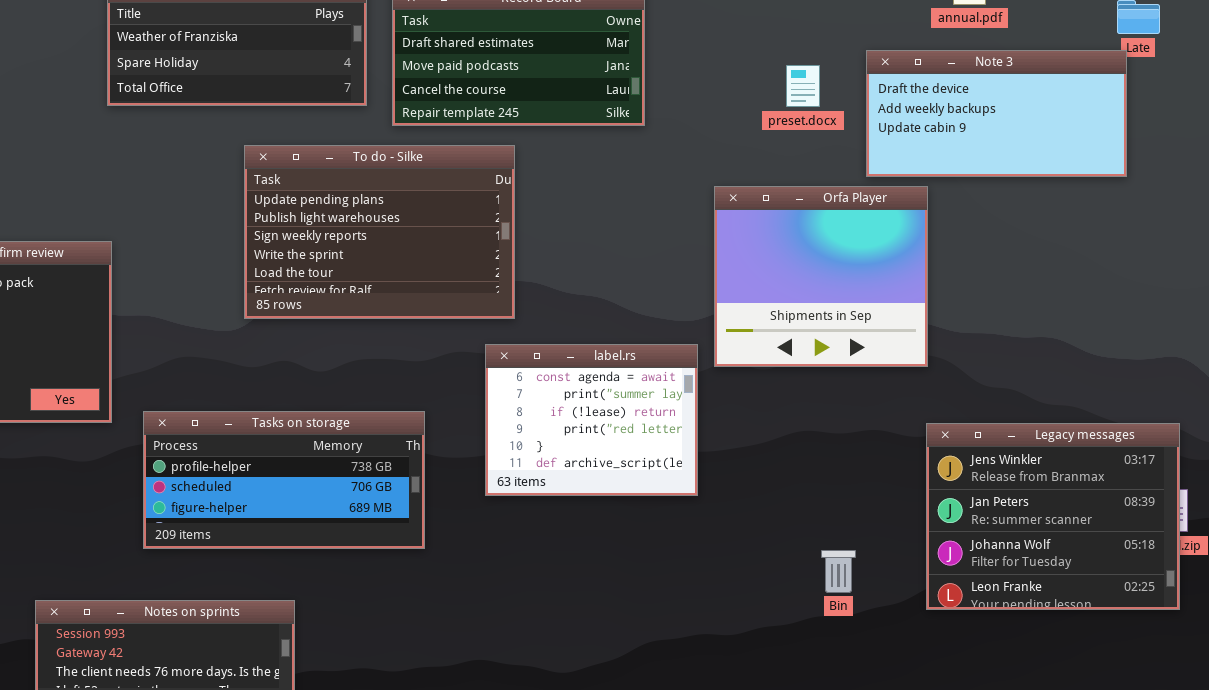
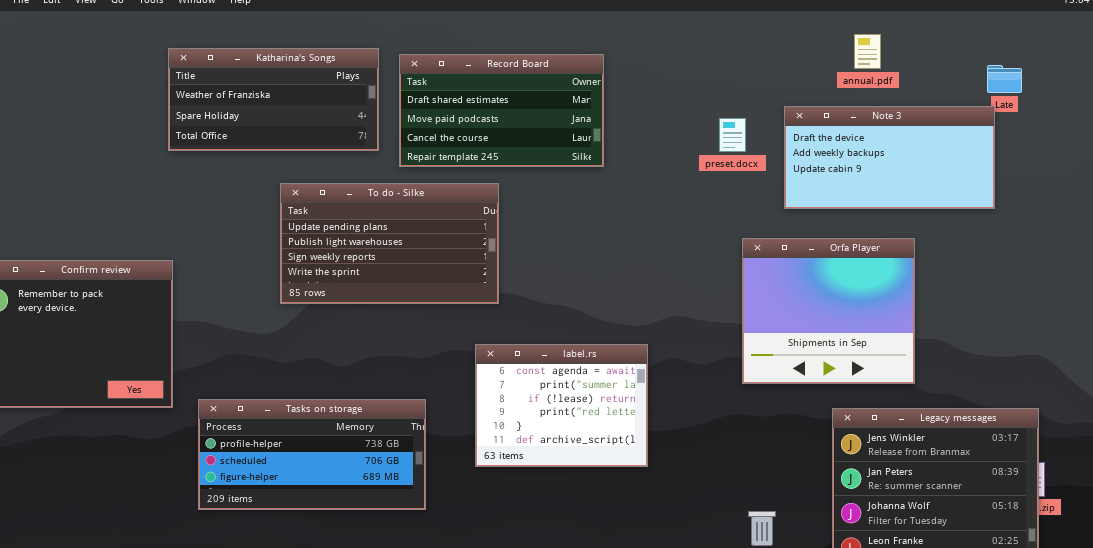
To do - Silke: [244,145,515,319] -> [280,183,499,304], resized
Orfa Player: [714,186,928,367] -> [742,238,915,384], moved

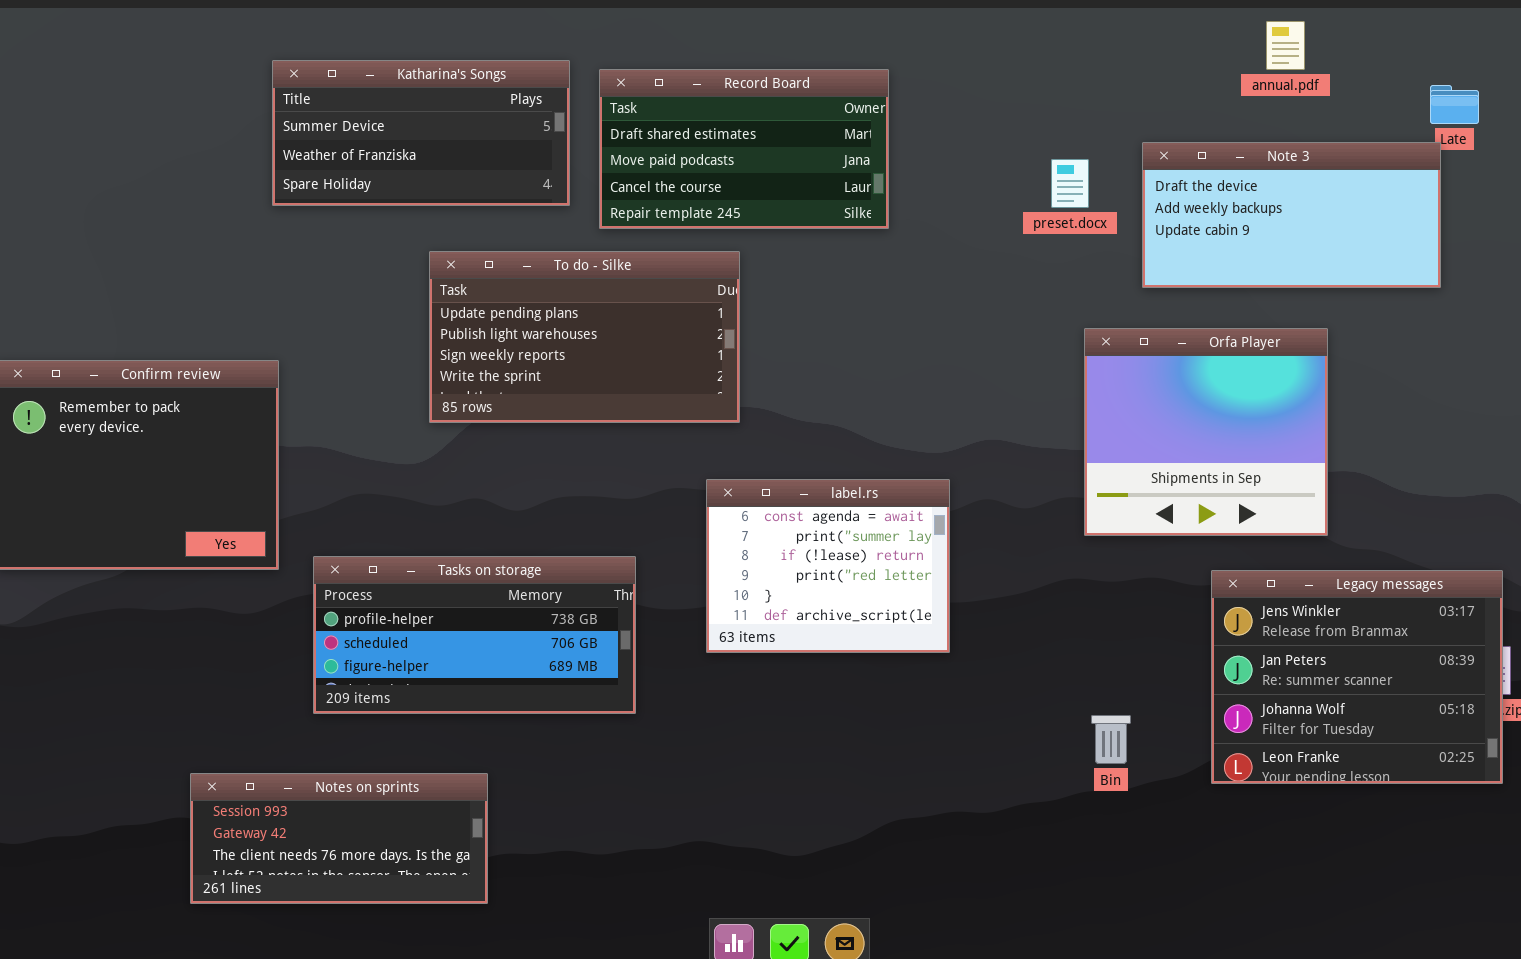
annual.pdf: [854,34,881,69] -> [1266,21,1305,70], moved
Katharina's Songs: [168,48,379,151] -> [272,60,570,206], scrolled up 1 row

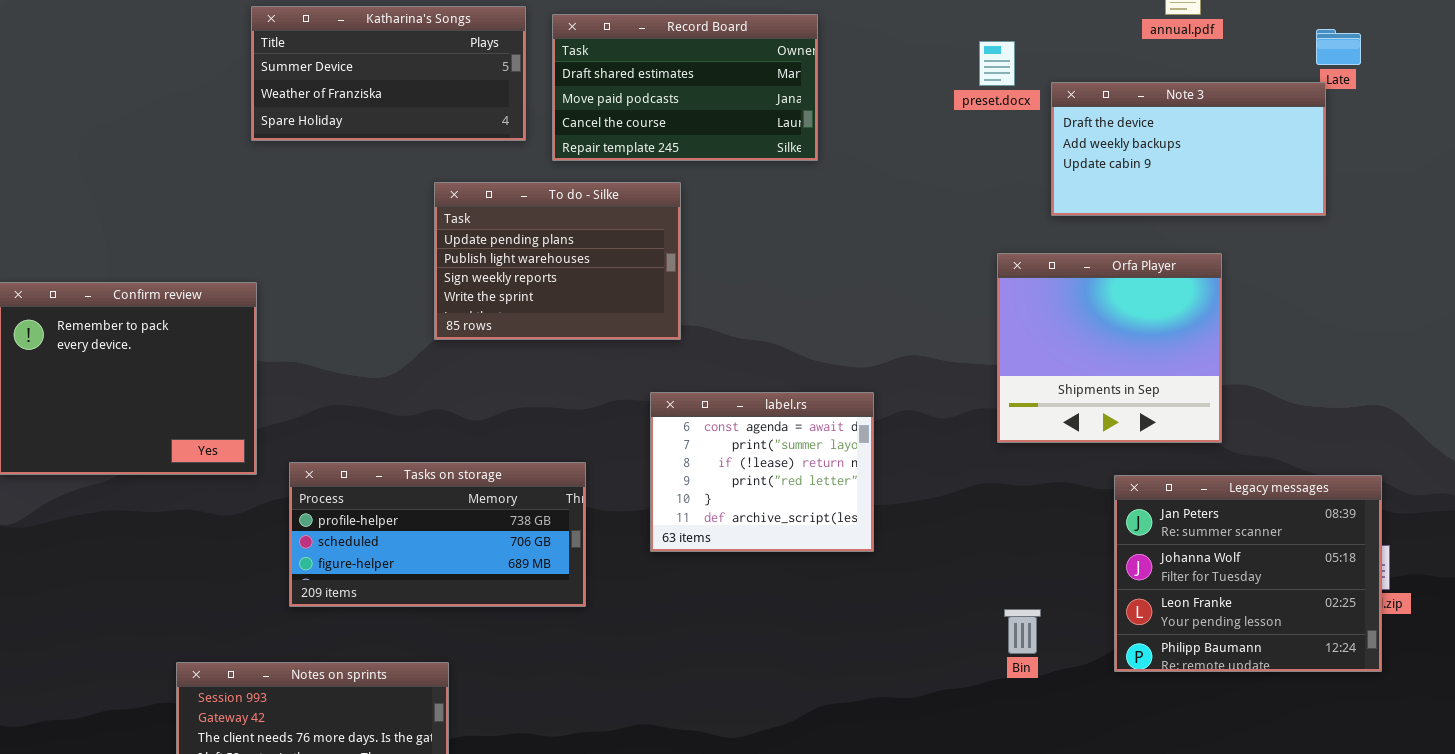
preset.docx: [1051,159,1089,208] -> [979,41,1015,86], moved
To do - Silke: [429,251,740,423] -> [434,182,681,340], resized
Legacy messages: [1211,570,1503,784] -> [1114,475,1382,672], scrolled down 1 row

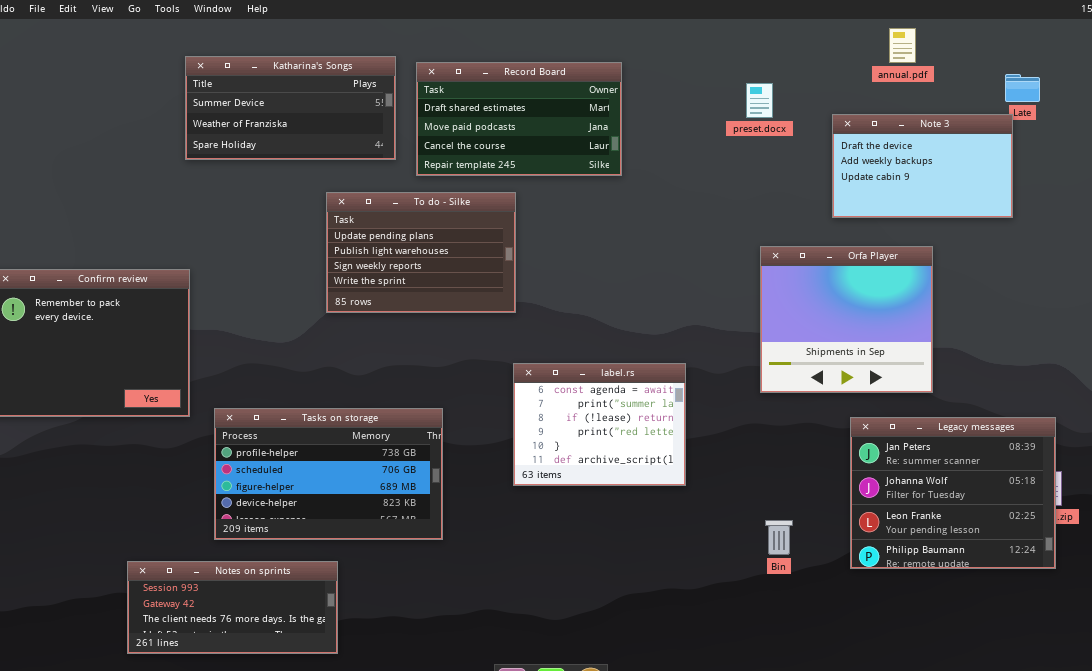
Note 3: [1051,82,1326,216] -> [832,114,1013,218], resized
label.rs: [650,392,874,552] -> [513,363,686,486], moved
Tasks on storage: [289,462,586,607] -> [214,408,443,540], resized

